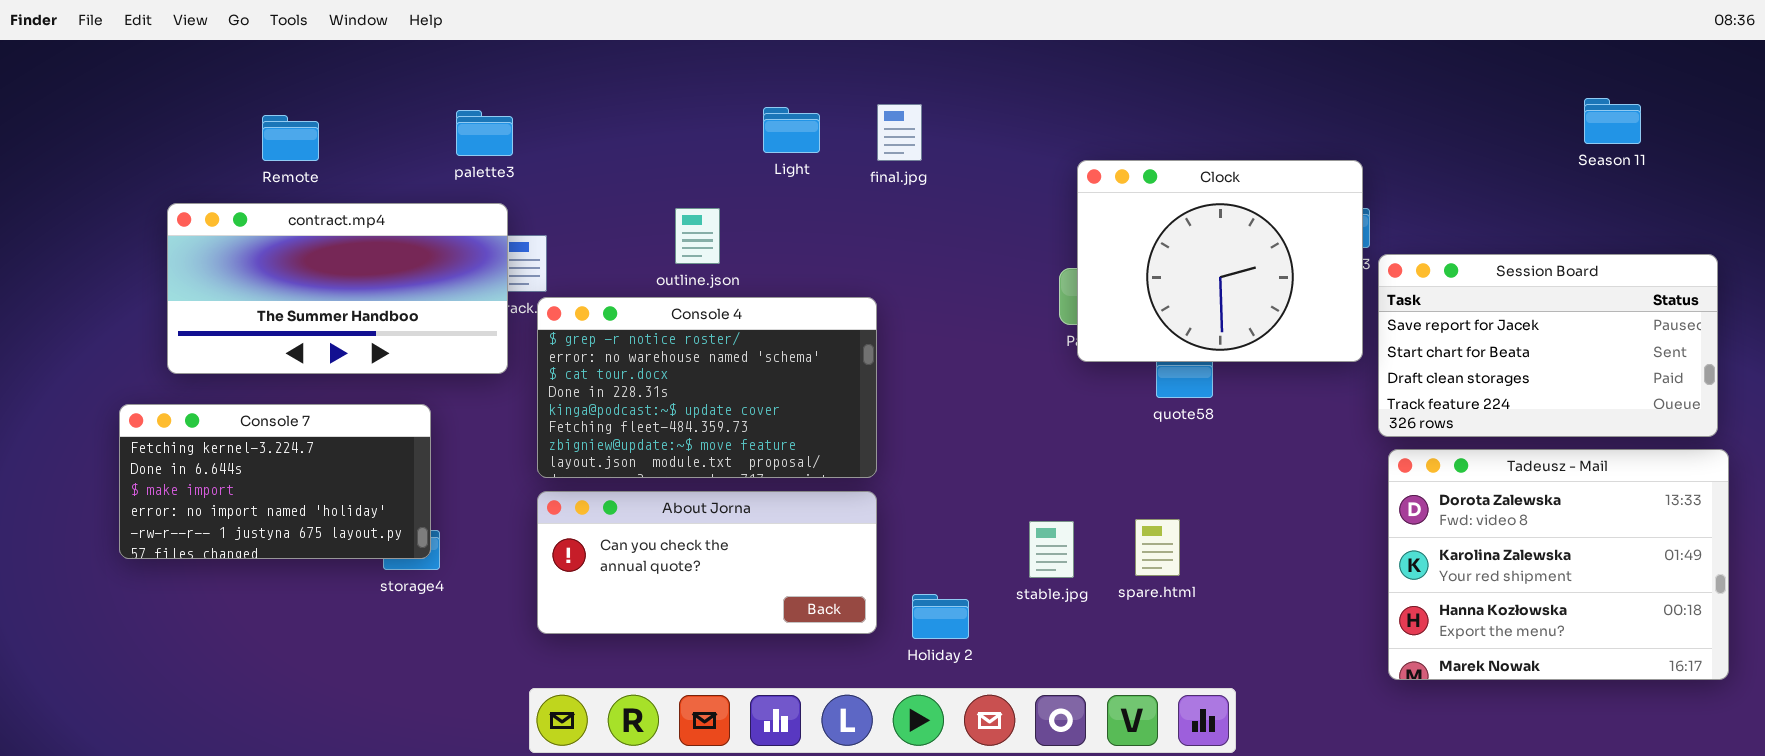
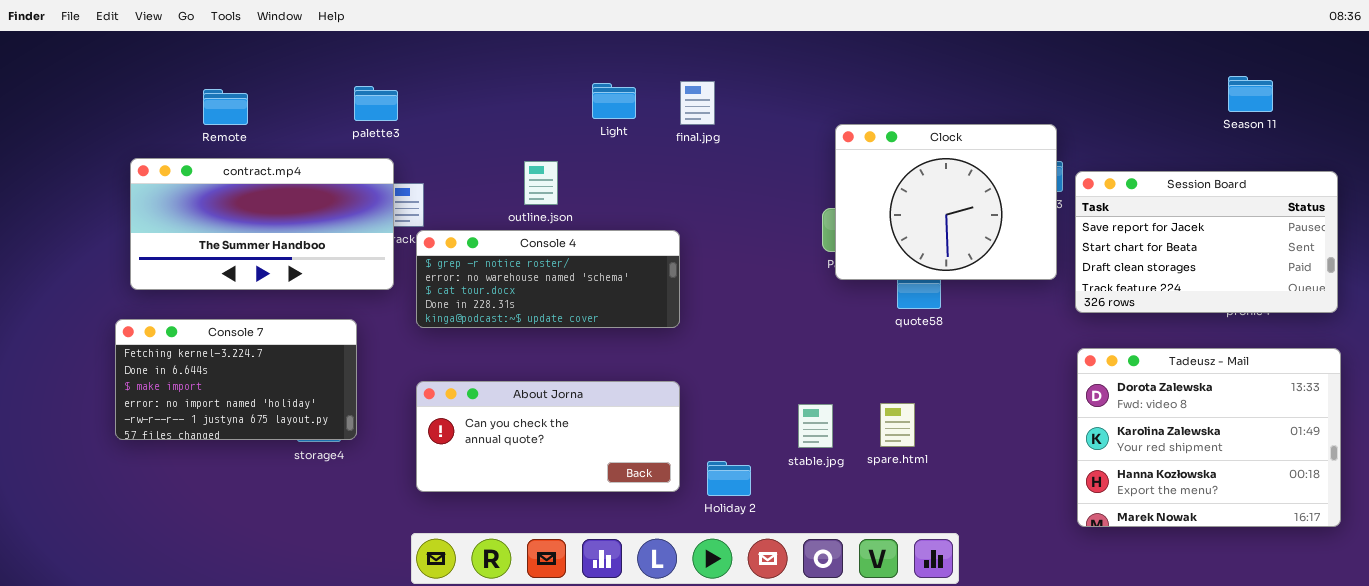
Session Board: [1378,254,1718,437] -> [1075,171,1338,313], moved
Console 4: [537,297,877,478] -> [416,230,680,328], resized
Console 7: [119,404,431,559] -> [115,319,357,440], moved

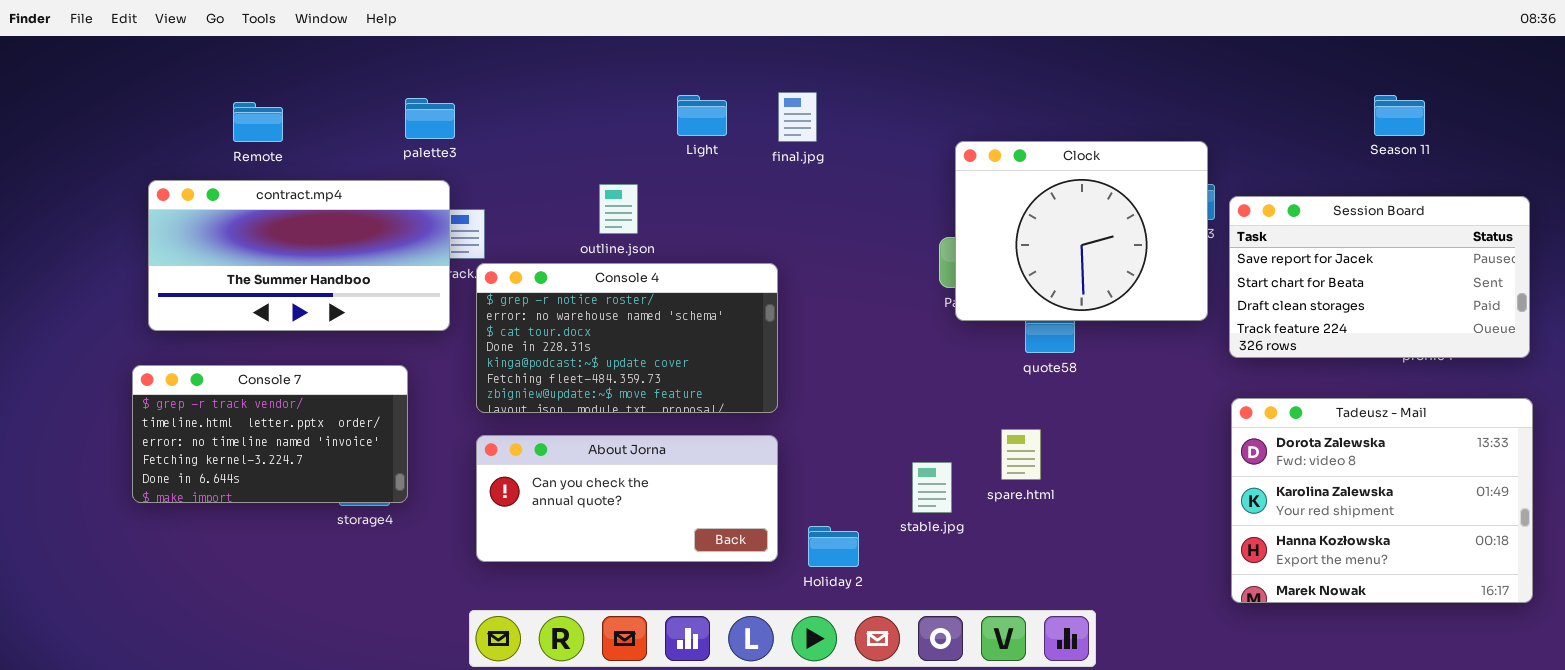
Season 11: [1228,76,1273,112] -> [1374,95,1425,136], moved
Console 4: [416,230,680,328] -> [476,263,778,413], resized
Console 7: [115,319,357,440] -> [132,365,408,503], scrolled up 3 rows
spare.html: [880,403,915,447] -> [1001,429,1041,480], moved

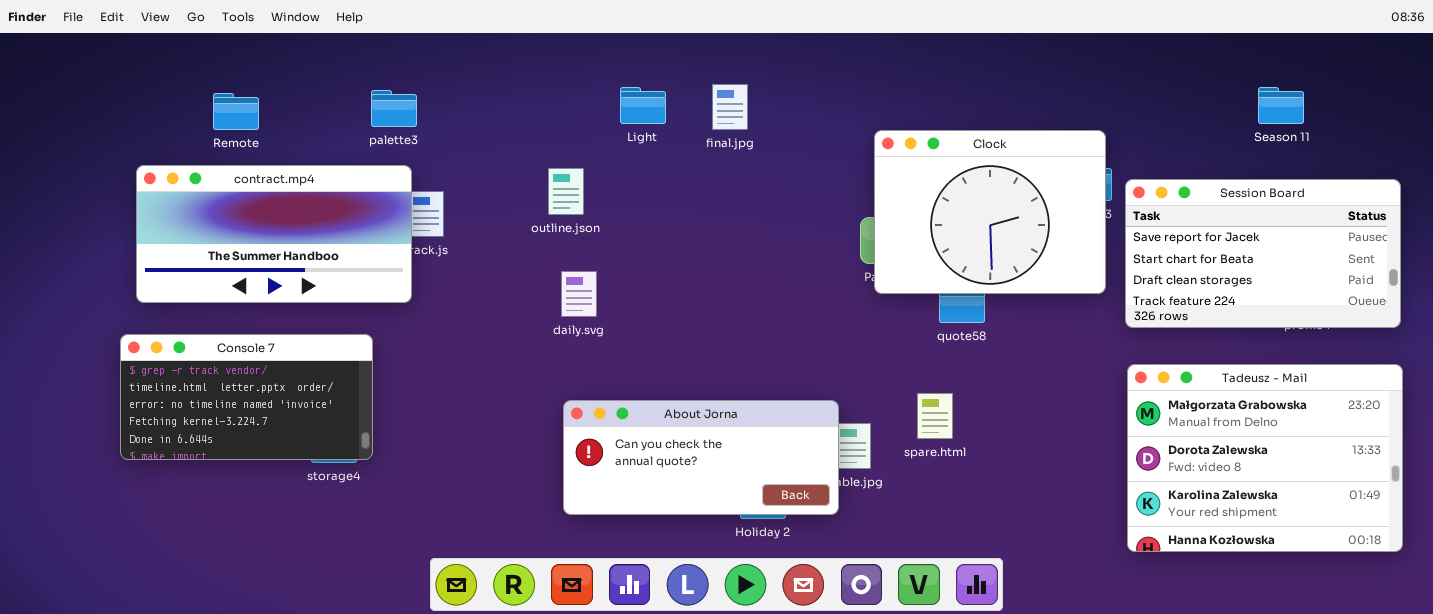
Console 4: [476,263,778,413] -> none, closed
Tadeusz - Mail: [1231,398,1533,603] -> [1127,364,1403,552], scrolled up 1 row
About Jorna: [476,435,778,562] -> [563,400,839,515], moved

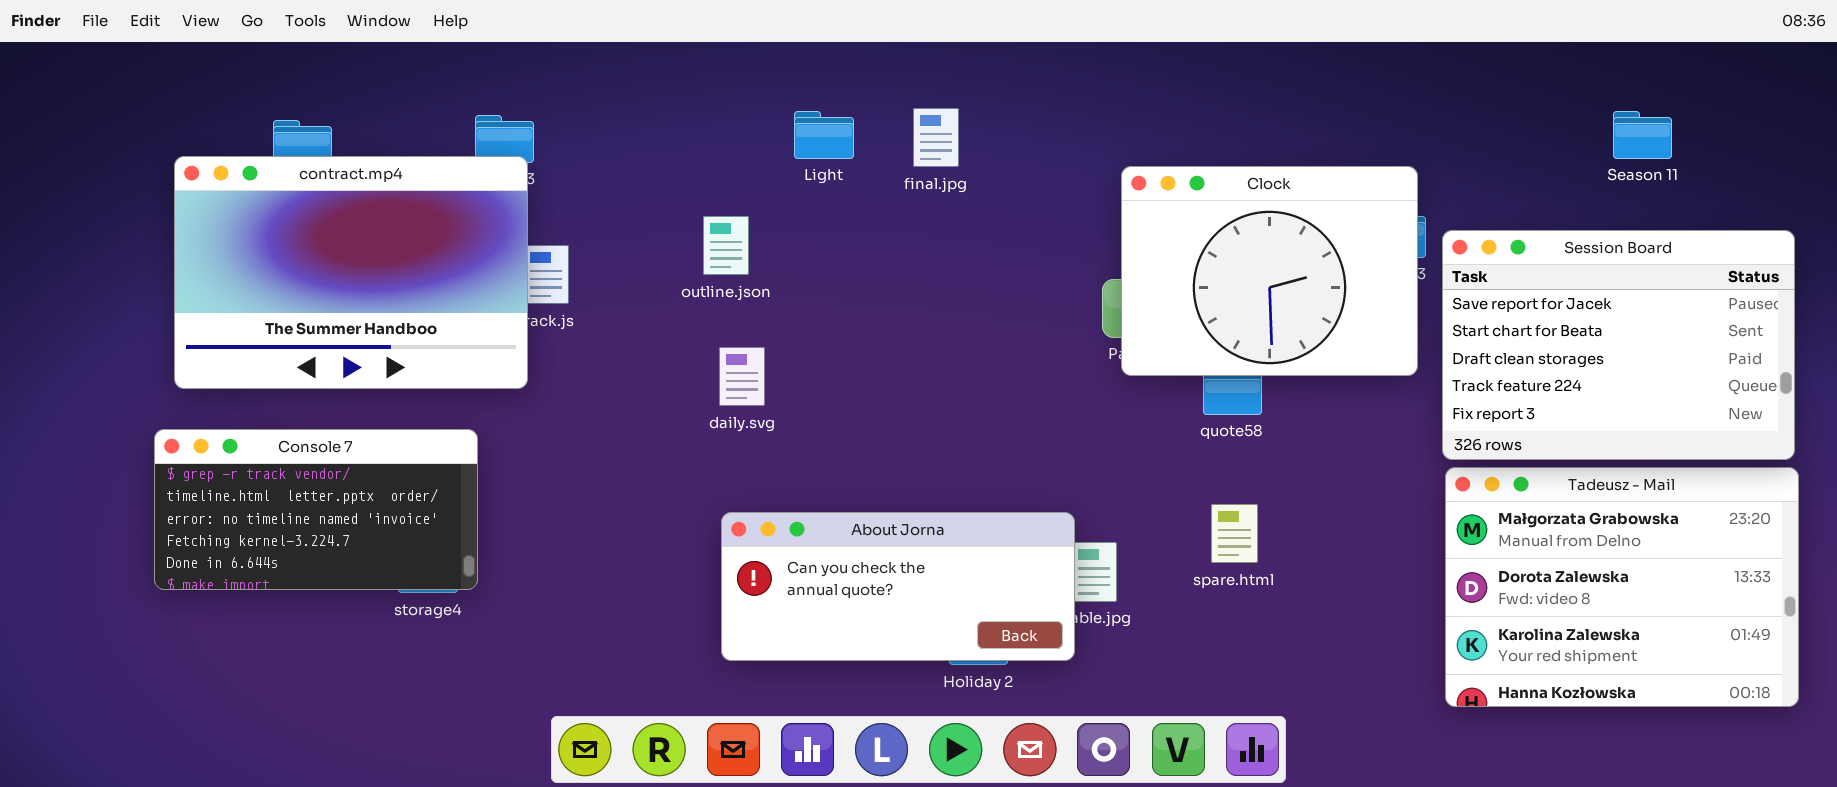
contract.mp4: [136,165,412,303] -> [174,156,528,389], resized
Session Board: [1125,179,1401,328] -> [1442,230,1795,460], resized
spare.html: [917,393,953,439] -> [1211,504,1258,563], moved

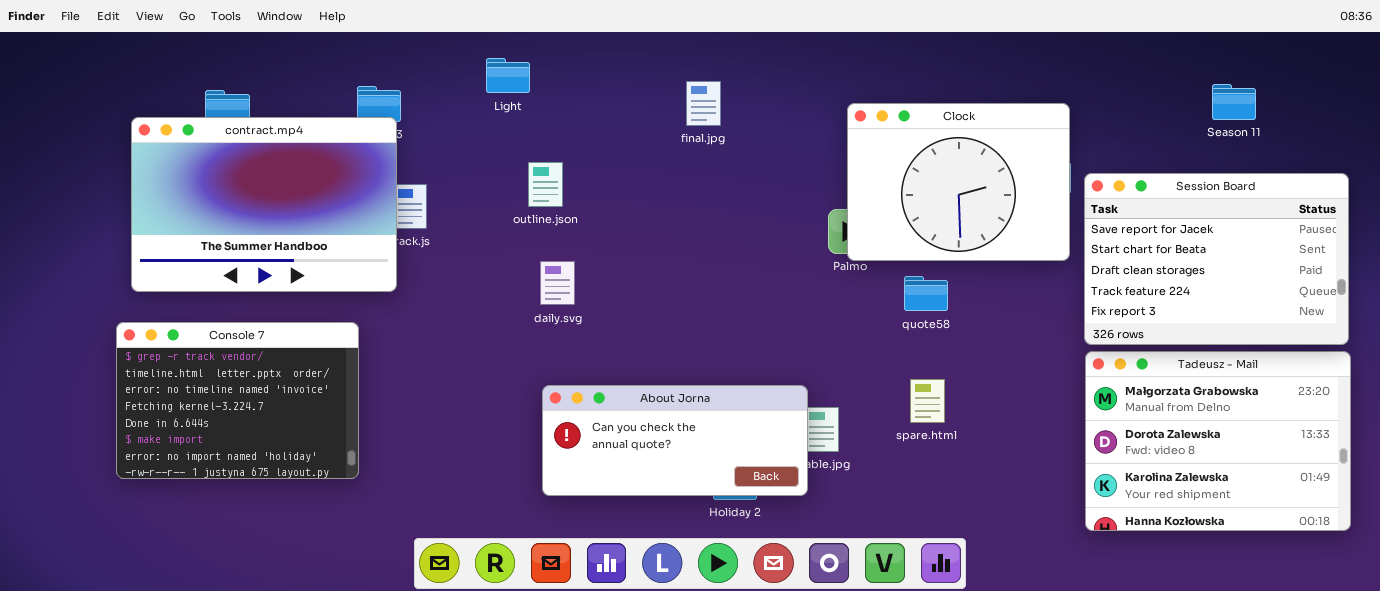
Light: [794,111,854,159] -> [486,58,530,93], moved
Clock: [1121,166,1418,376] -> [847,103,1070,261], moved
Console 7: [154,429,478,590] -> [116,322,359,479], resized

